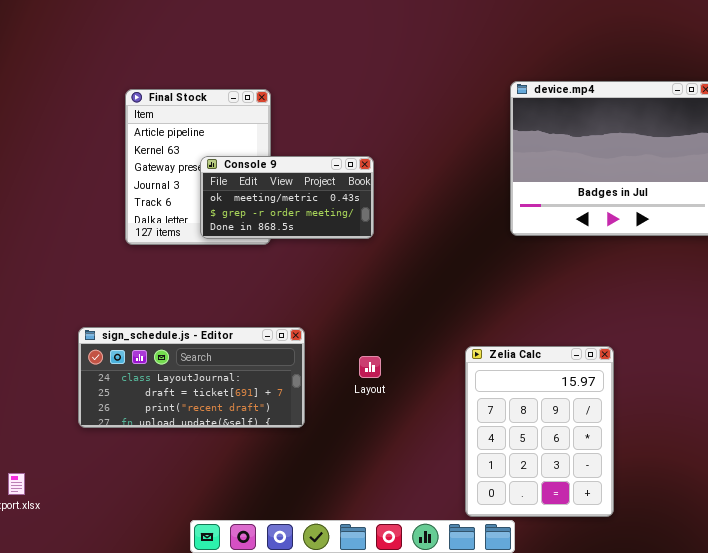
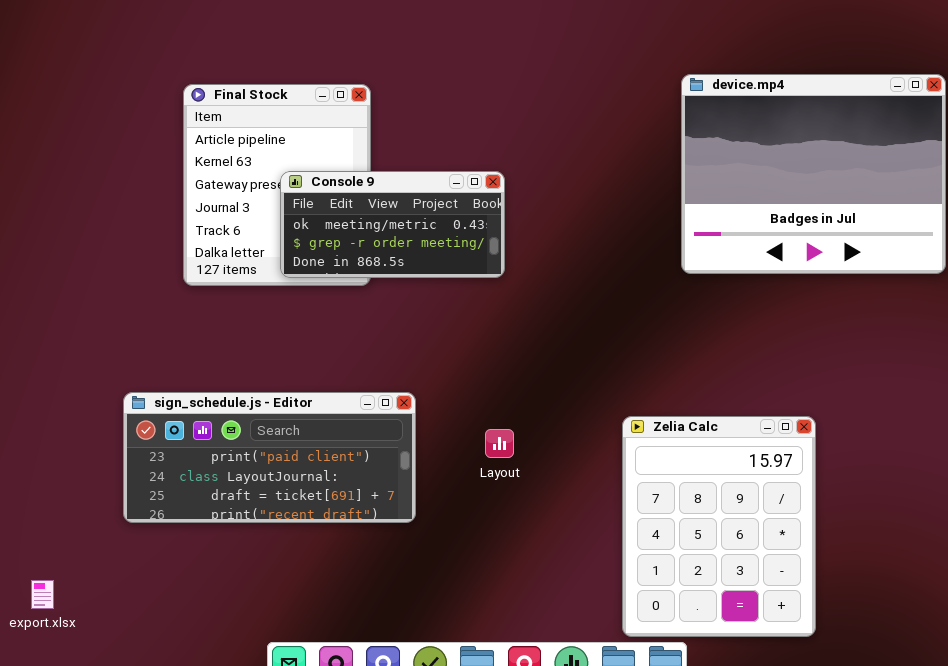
sign_schedule.js - Editor: [78,327,305,428] -> [123,392,416,523], scrolled up 1 row

